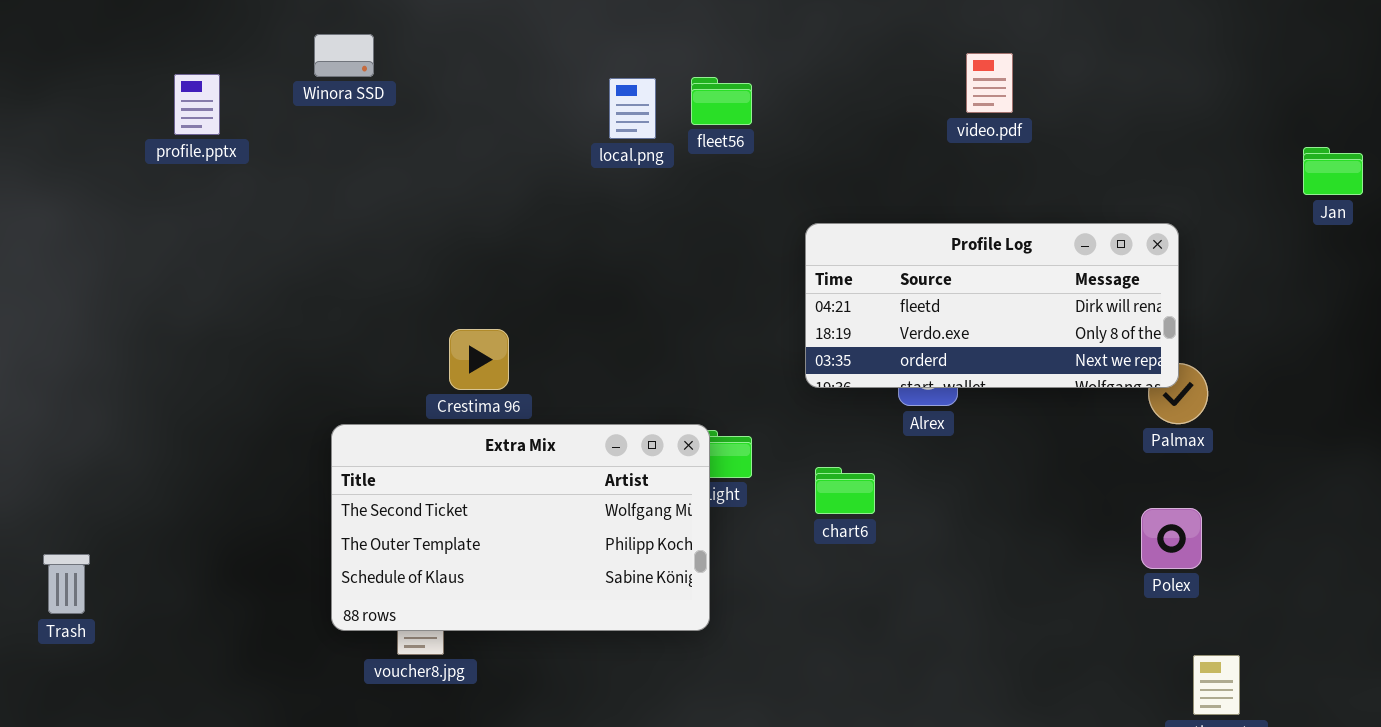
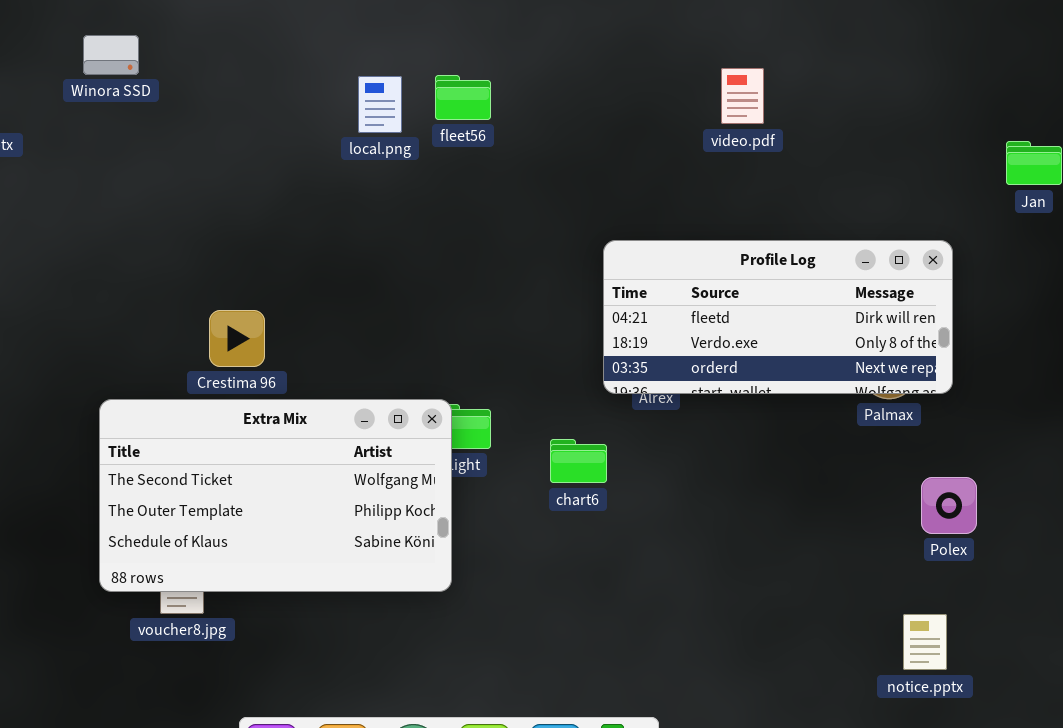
video.pdf: [966,53,1013,113] -> [721,68,764,124], moved
Profile Log: [805,223,1179,388] -> [603,240,953,394], moved
Polex: [1141,508,1202,569] -> [921,477,977,534], moved

